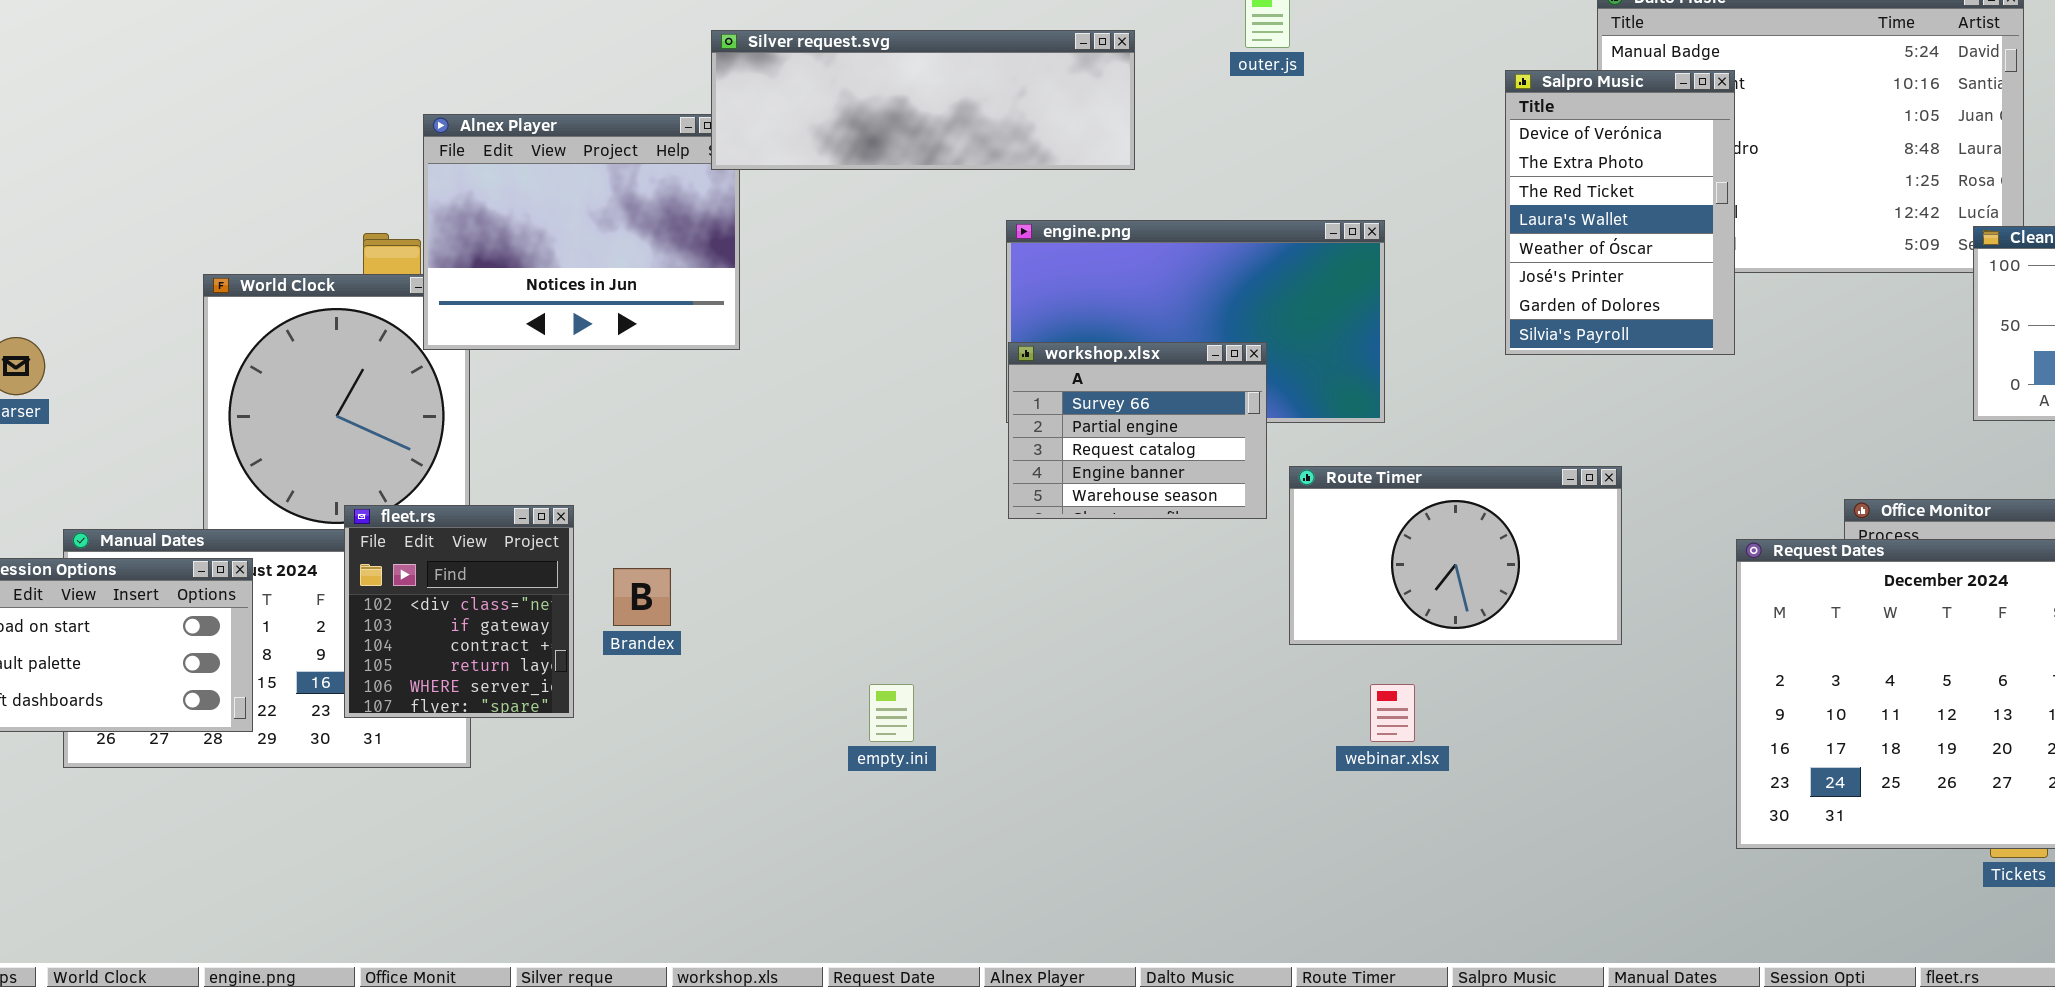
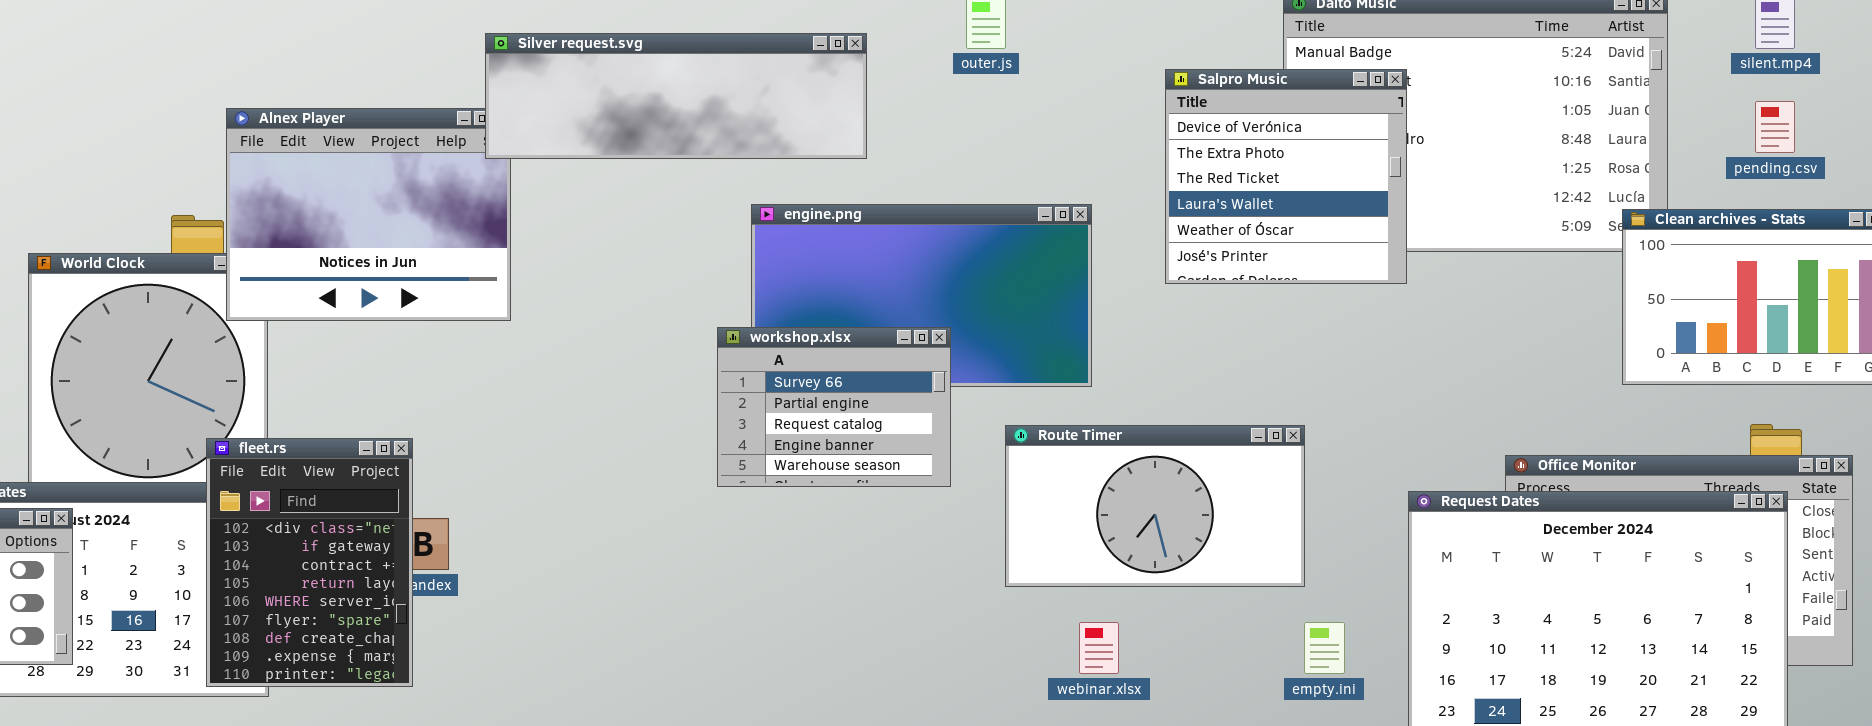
Salpro Music: [1505,70,1735,355] -> [1165,69,1407,284], resized
workshop.xlsx: [1008,342,1267,519] -> [717,327,951,487], moved
fleet.rs: [344,505,574,718] -> [206,438,413,687], moved, resized
empty.ini: [869,684,914,742] -> [1304,622,1345,674], moved

